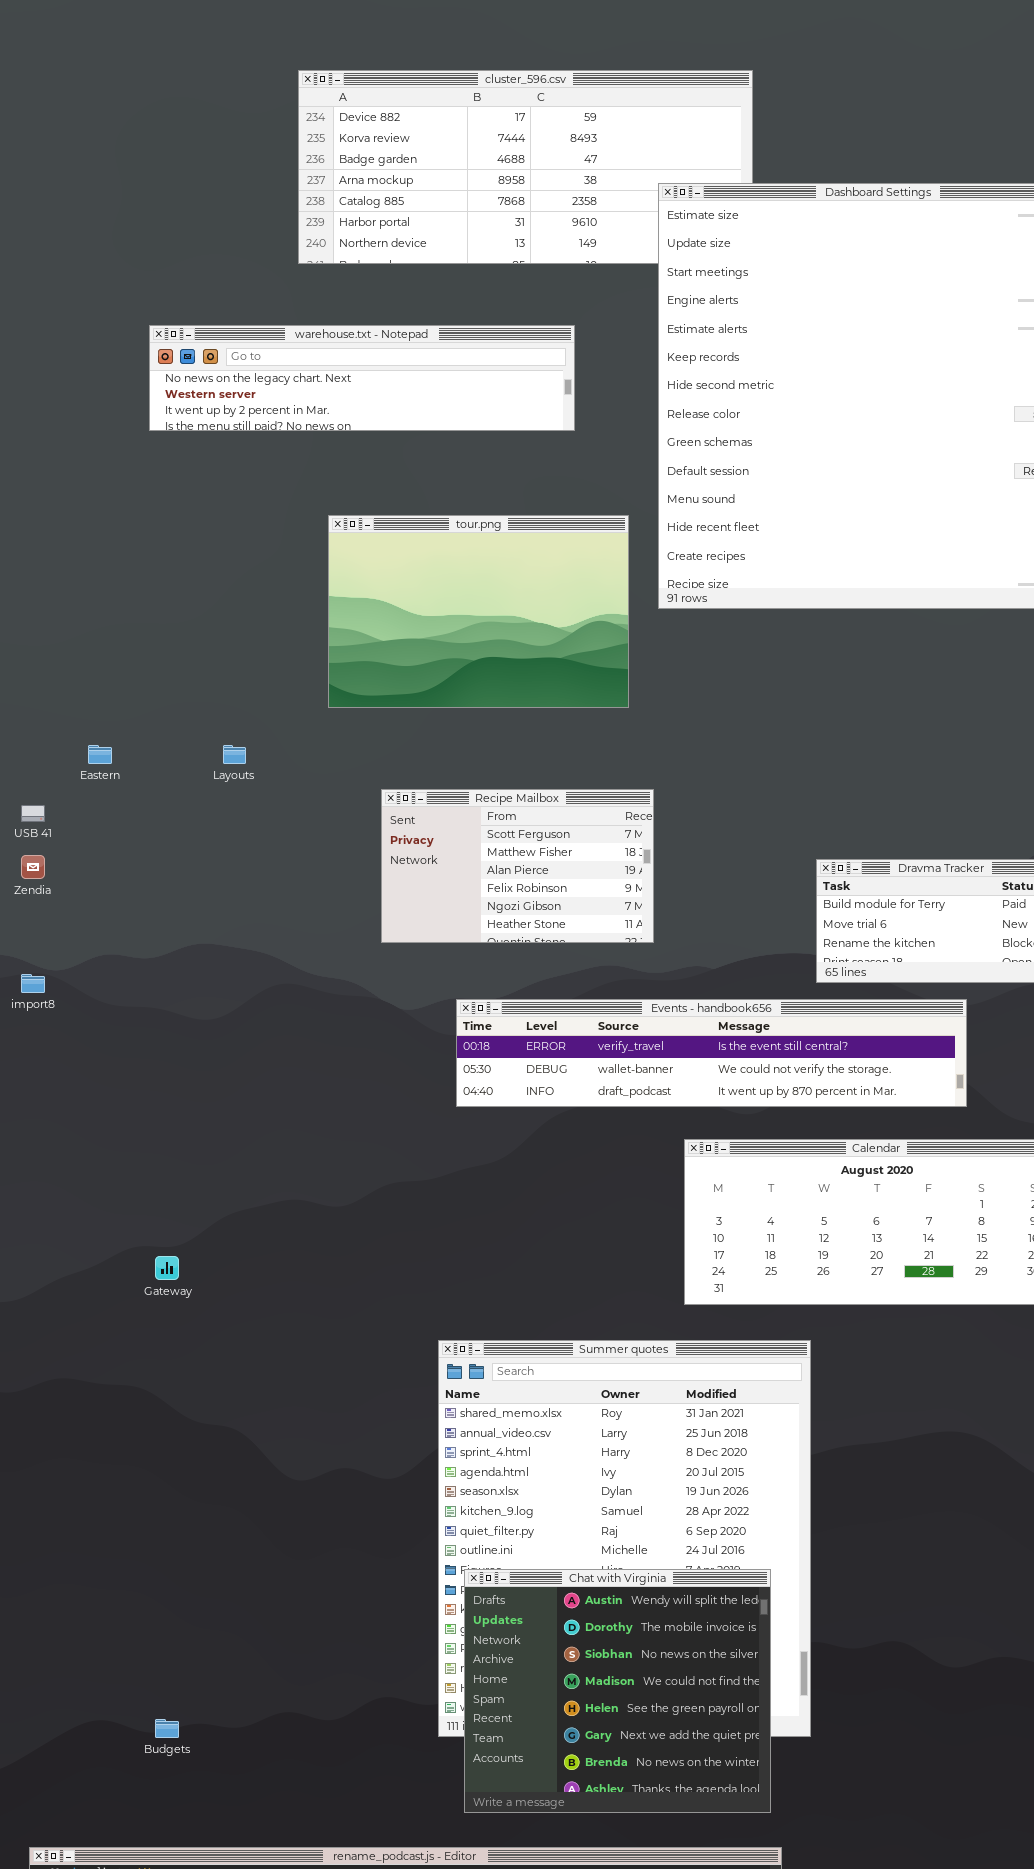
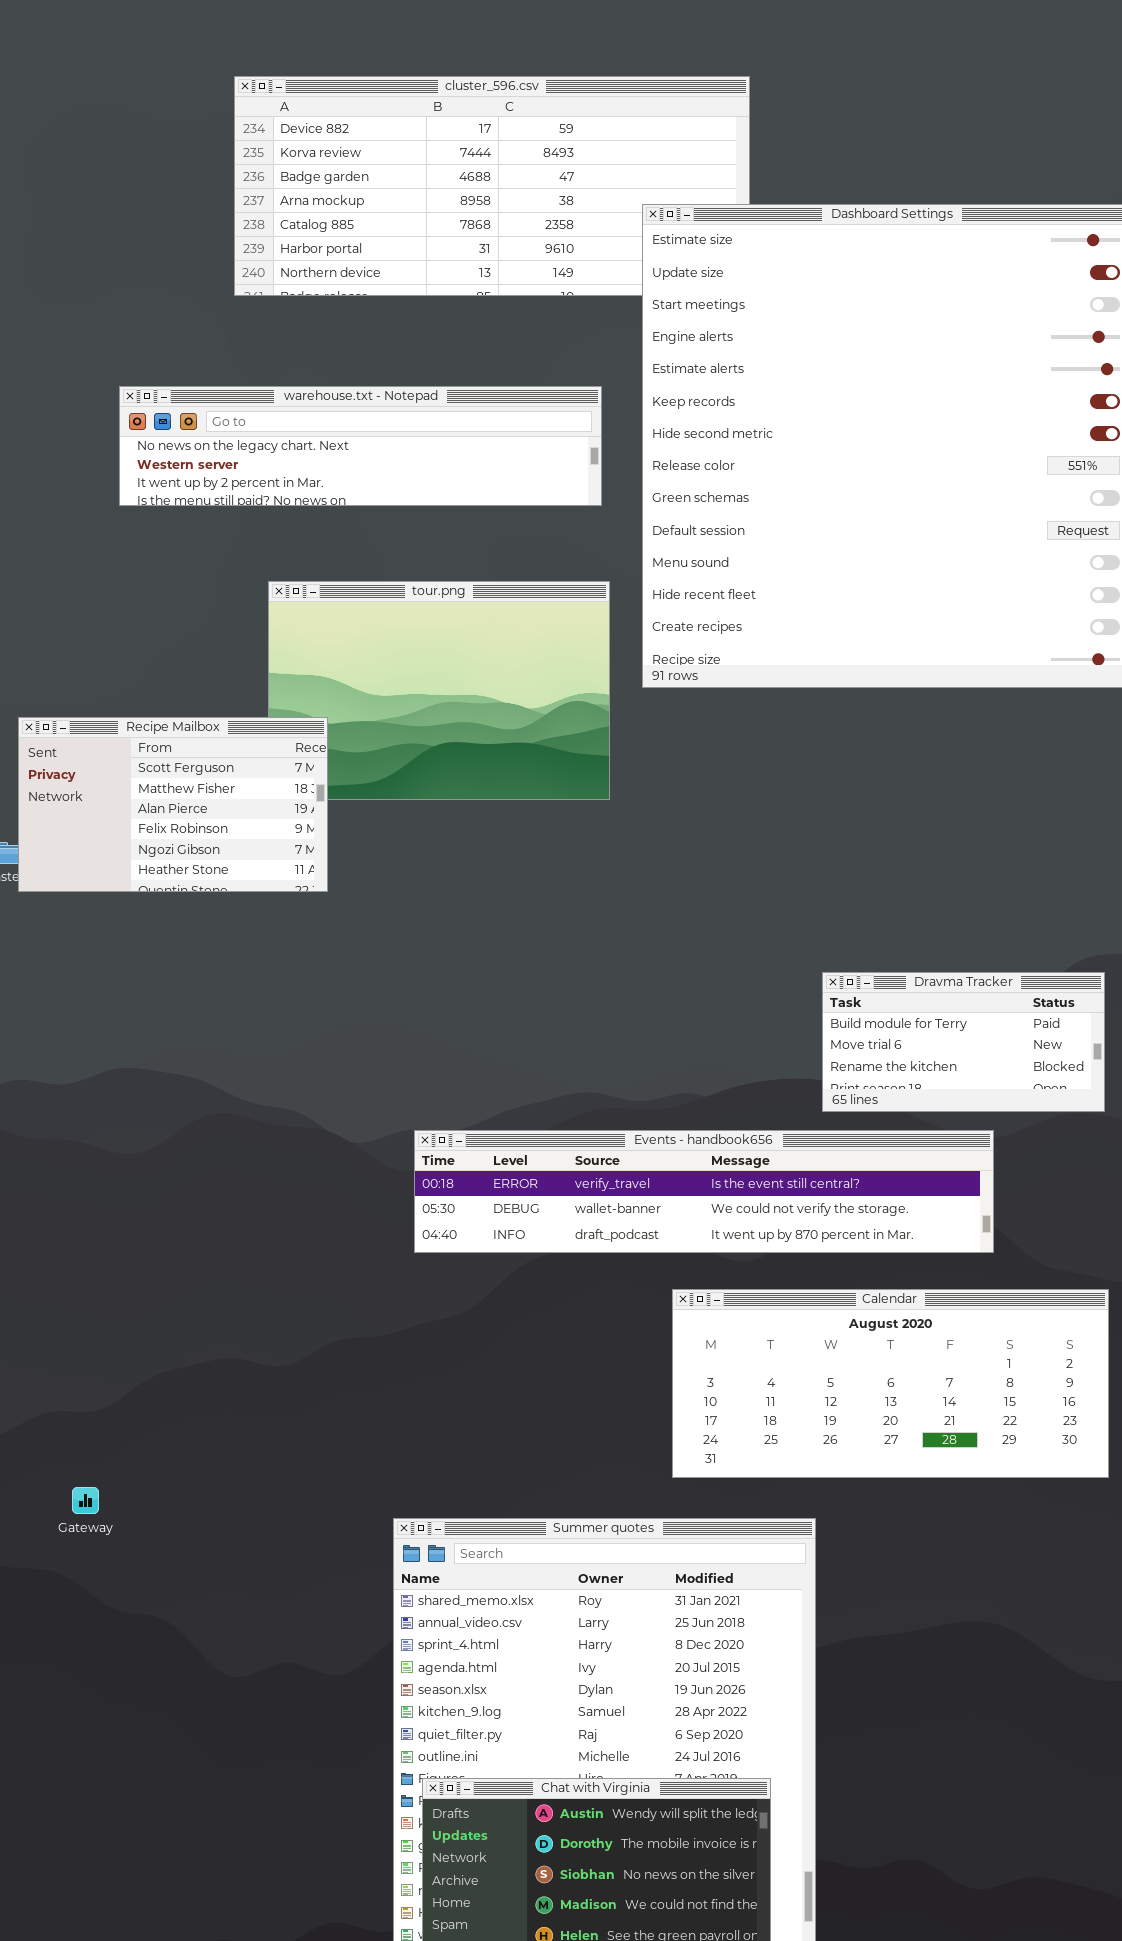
warehouse.txt - Notepad: [149,325,575,431] -> [119,386,602,506], moved
Recipe Mailbox: [381,789,654,943] -> [18,717,328,892], moved
Gateway: [155,1256,179,1280] -> [72,1487,99,1514], moved

